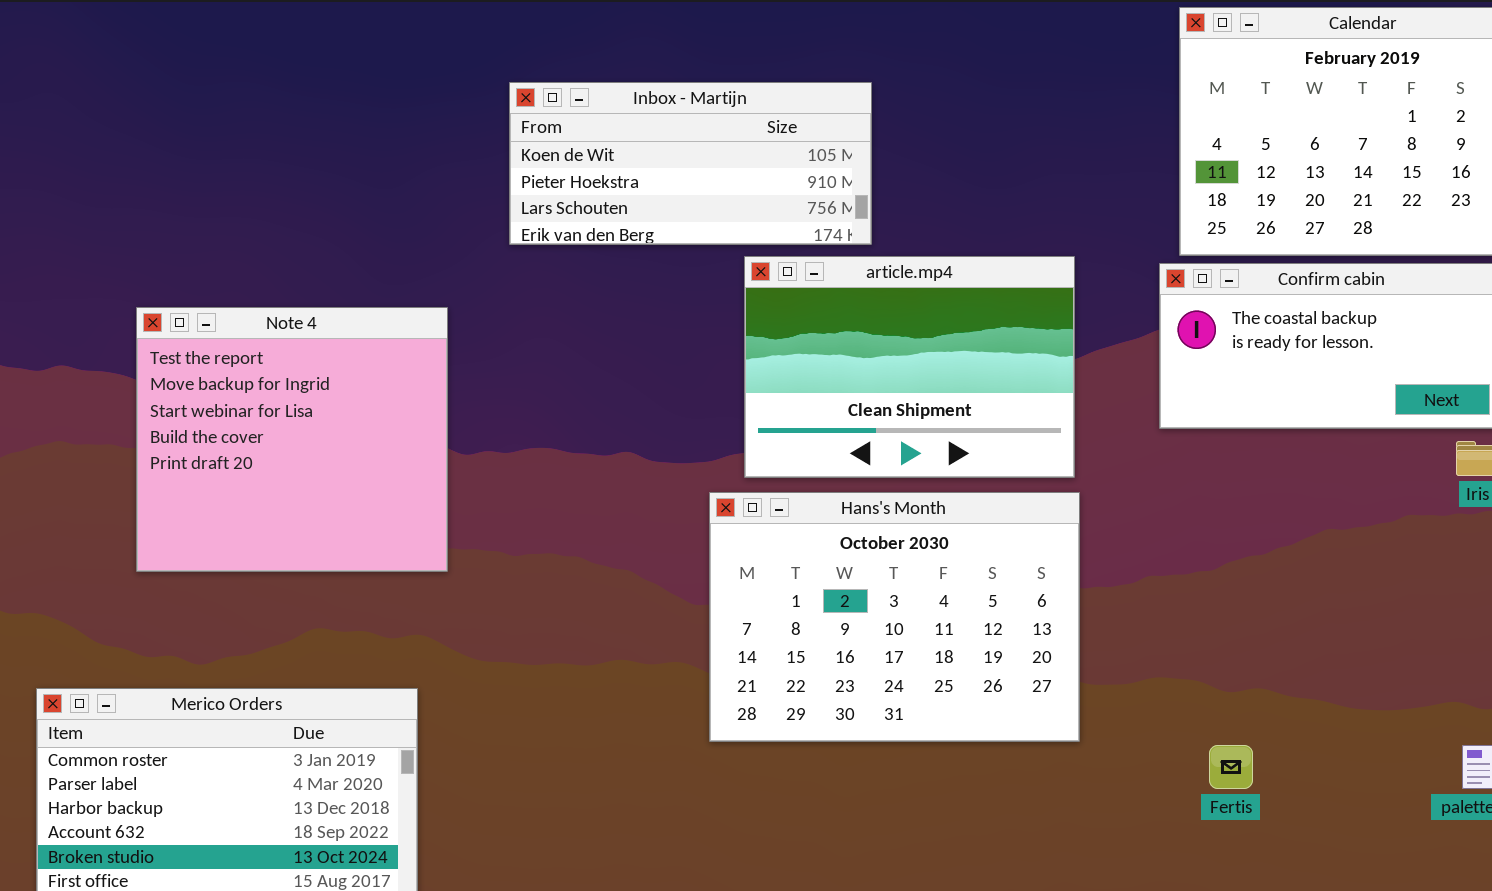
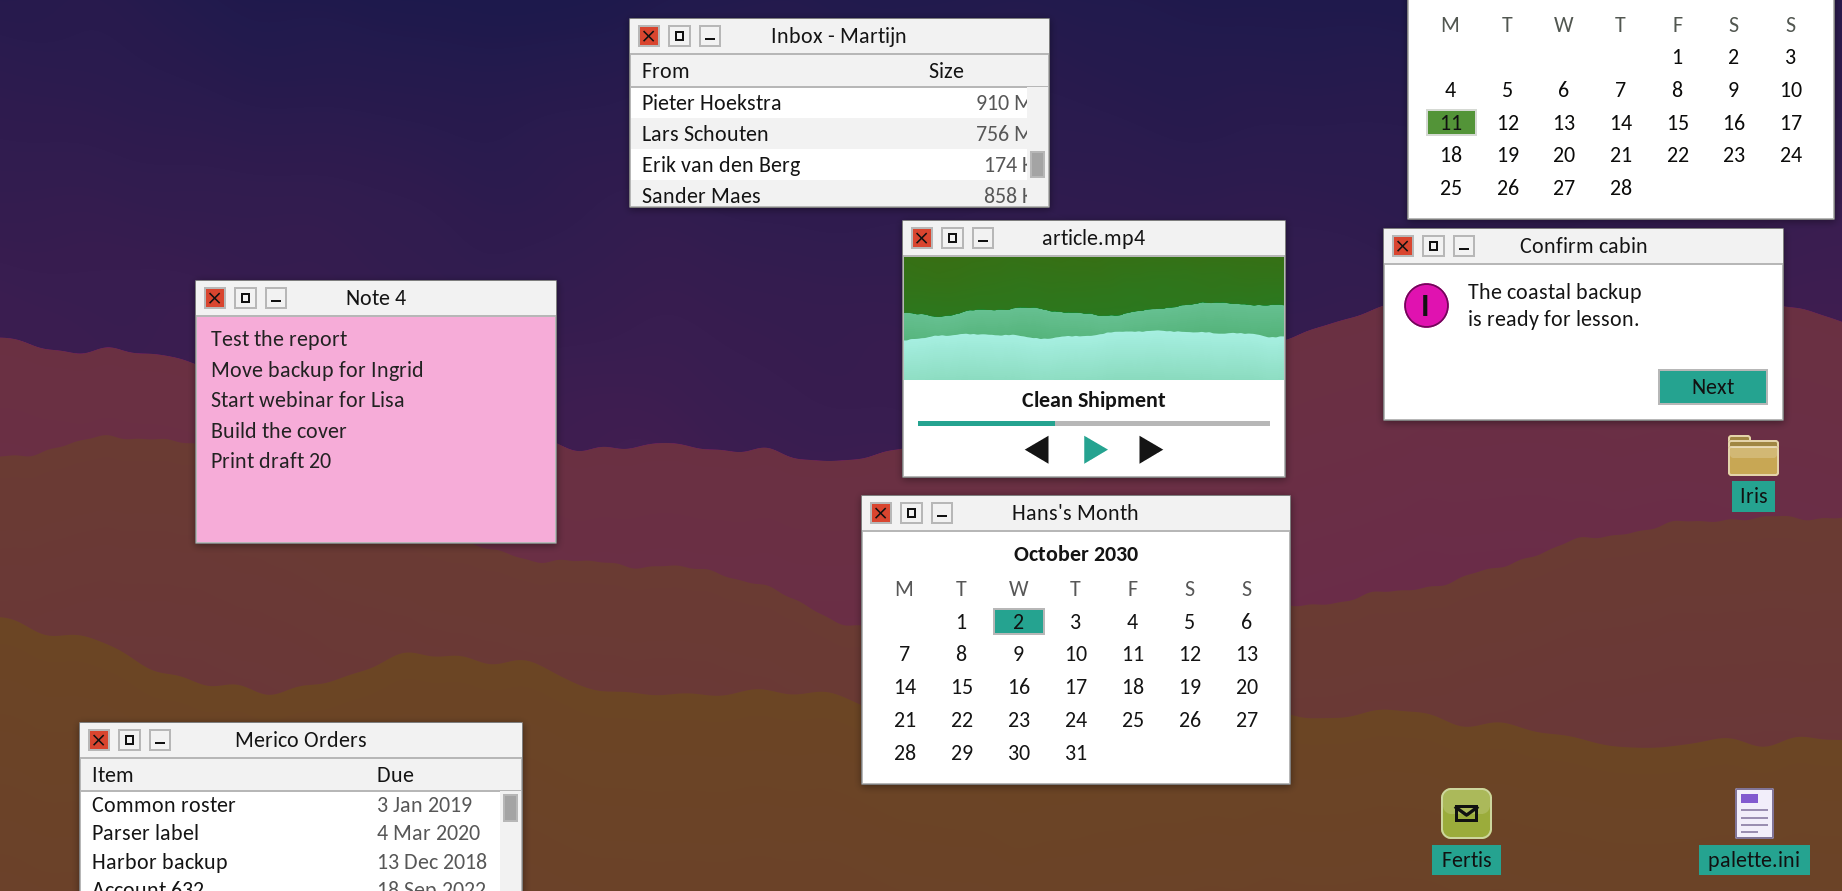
Inbox - Martijn: [509,82,872,245] -> [629,18,1050,208], scrolled down 1 row
Note 4: [136,307,448,572] -> [195,280,557,544], resized

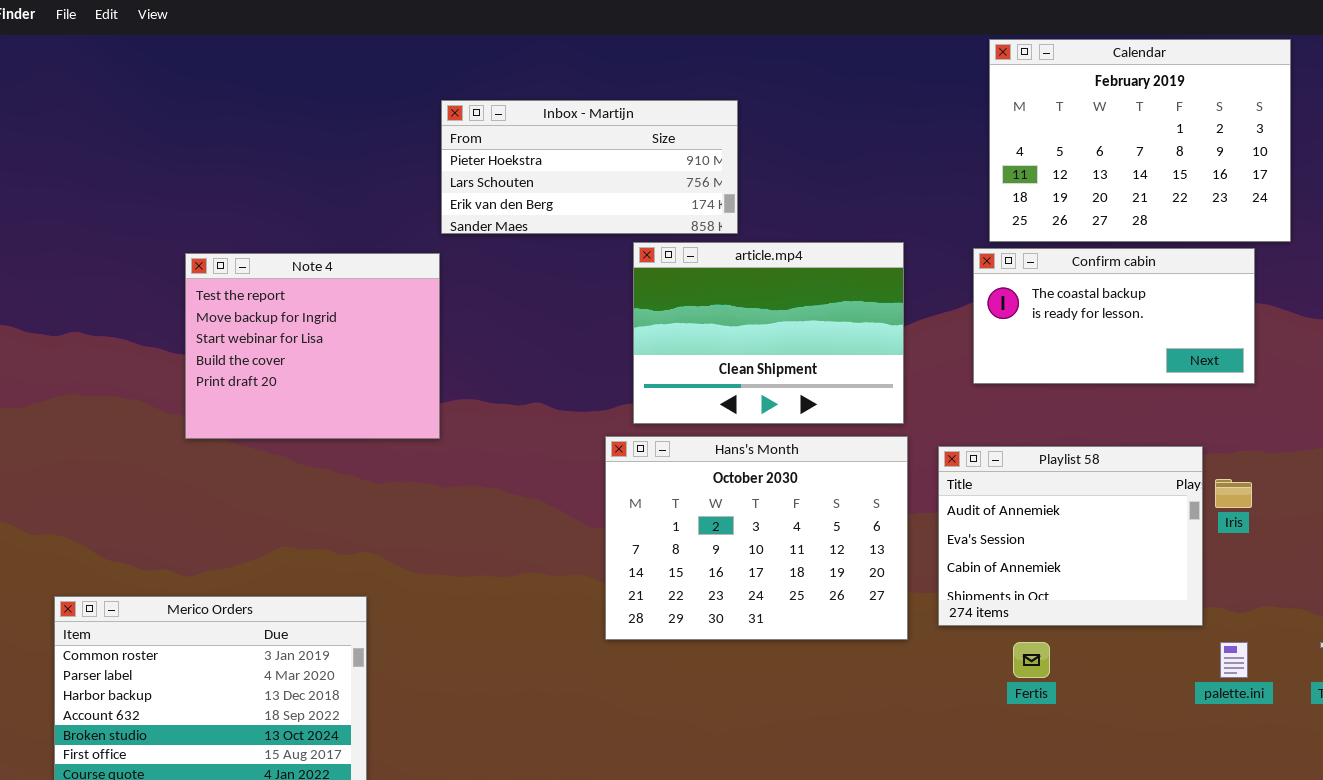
Note 4: [195,280,557,544] -> [185,253,440,439], moved
Iris: [1728,435,1779,476] -> [1215,479,1252,508], moved
Playlist 58: none -> [938,446,1203,626], opened

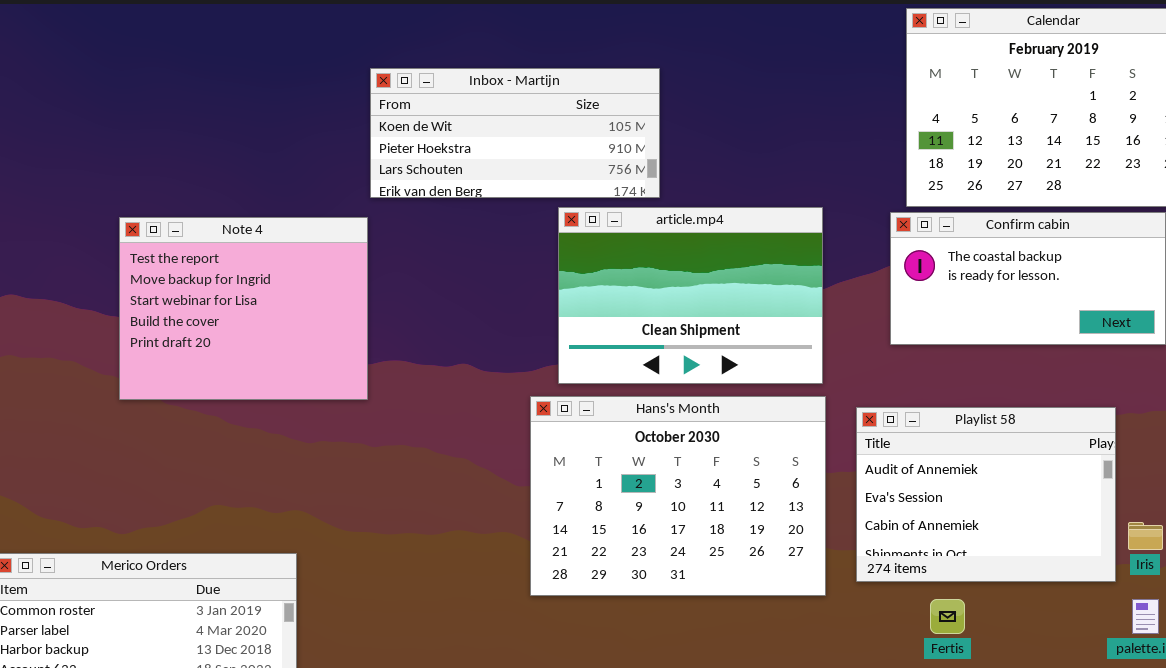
Inbox - Martijn: [441,100,738,234] -> [370,68,660,198], scrolled up 1 row
Iris: [1215,479,1252,508] -> [1128,522,1163,550], moved

